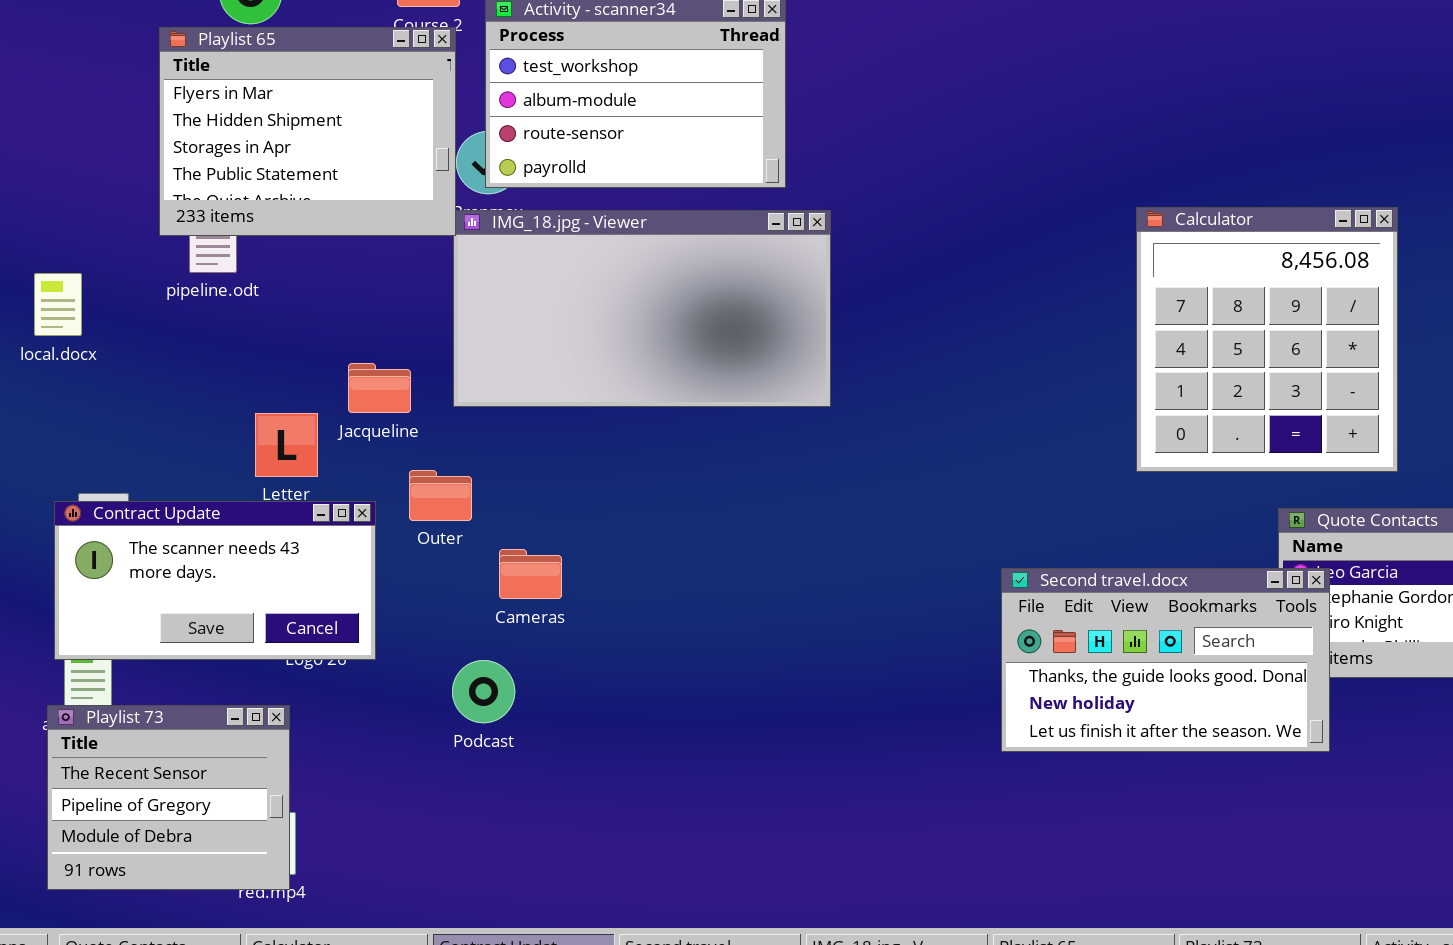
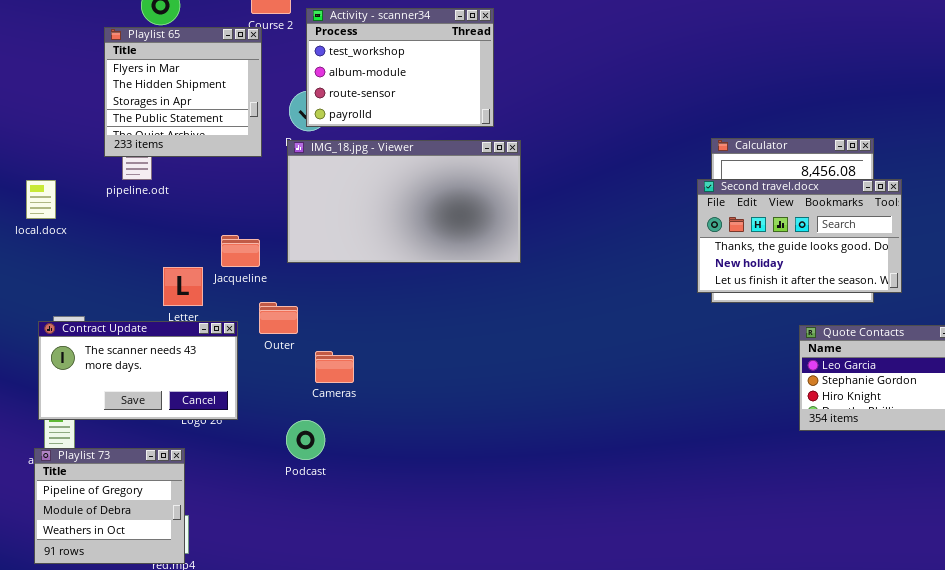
Playlist 65: [159,27,456,236] -> [104,27,262,157], resized
Second travel.docx: [1001,568,1330,752] -> [697,179,902,293], moved
Playlist 73: [47,705,290,890] -> [34,448,185,564], scrolled down 1 row

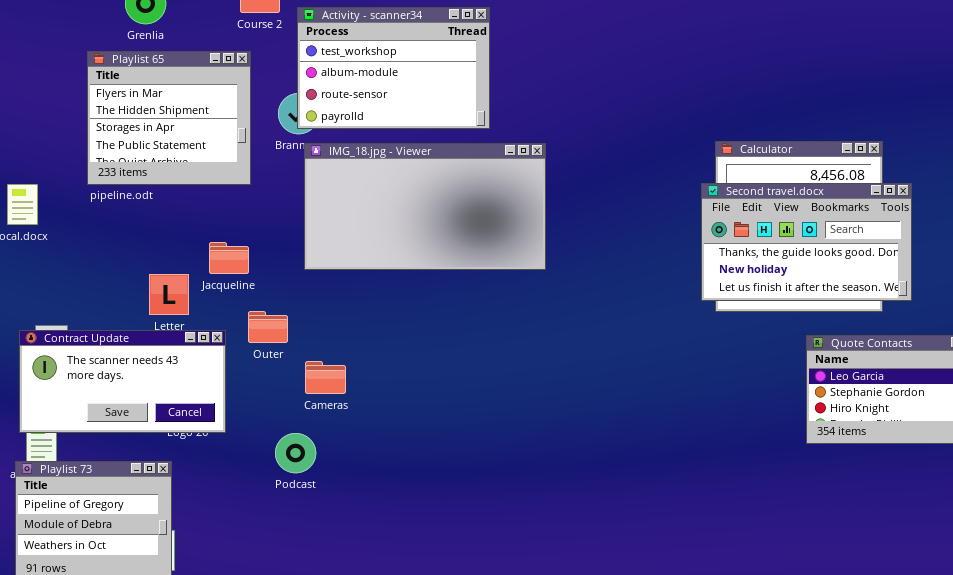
Playlist 65: [104,27,262,157] -> [87,51,251,185], moved
IMG_18.jpg - Viewer: [287,140,521,263] -> [304,143,546,270], moved

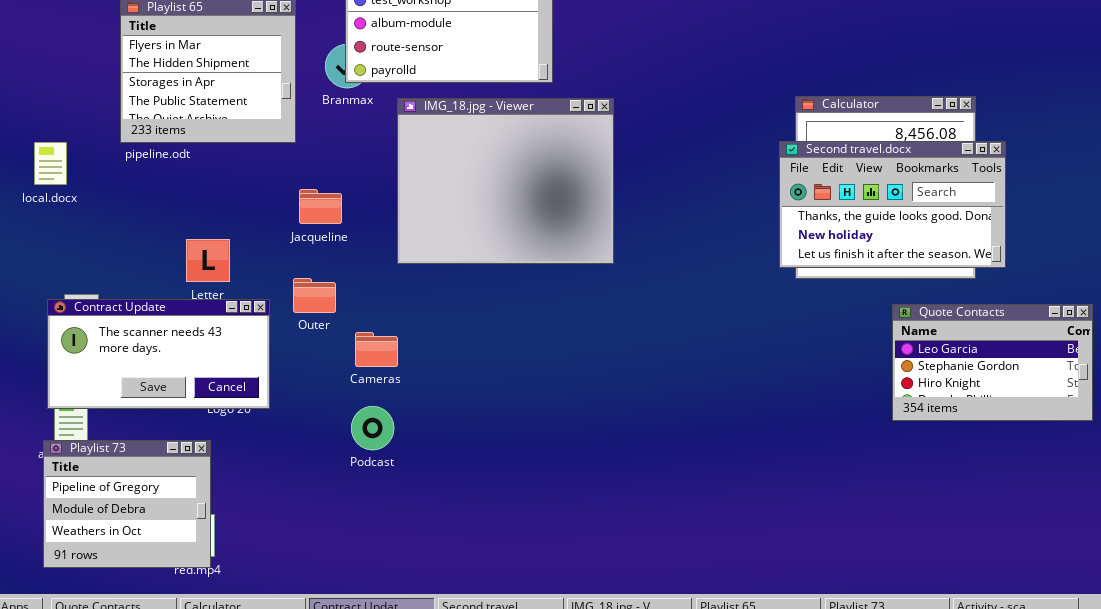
IMG_18.jpg - Viewer: [304,143,546,270] -> [397,98,614,264], resized
Jacqueline: [209,242,249,274] -> [299,189,342,224], moved
Podcast: [275,433,316,473] -> [351,406,394,450], moved

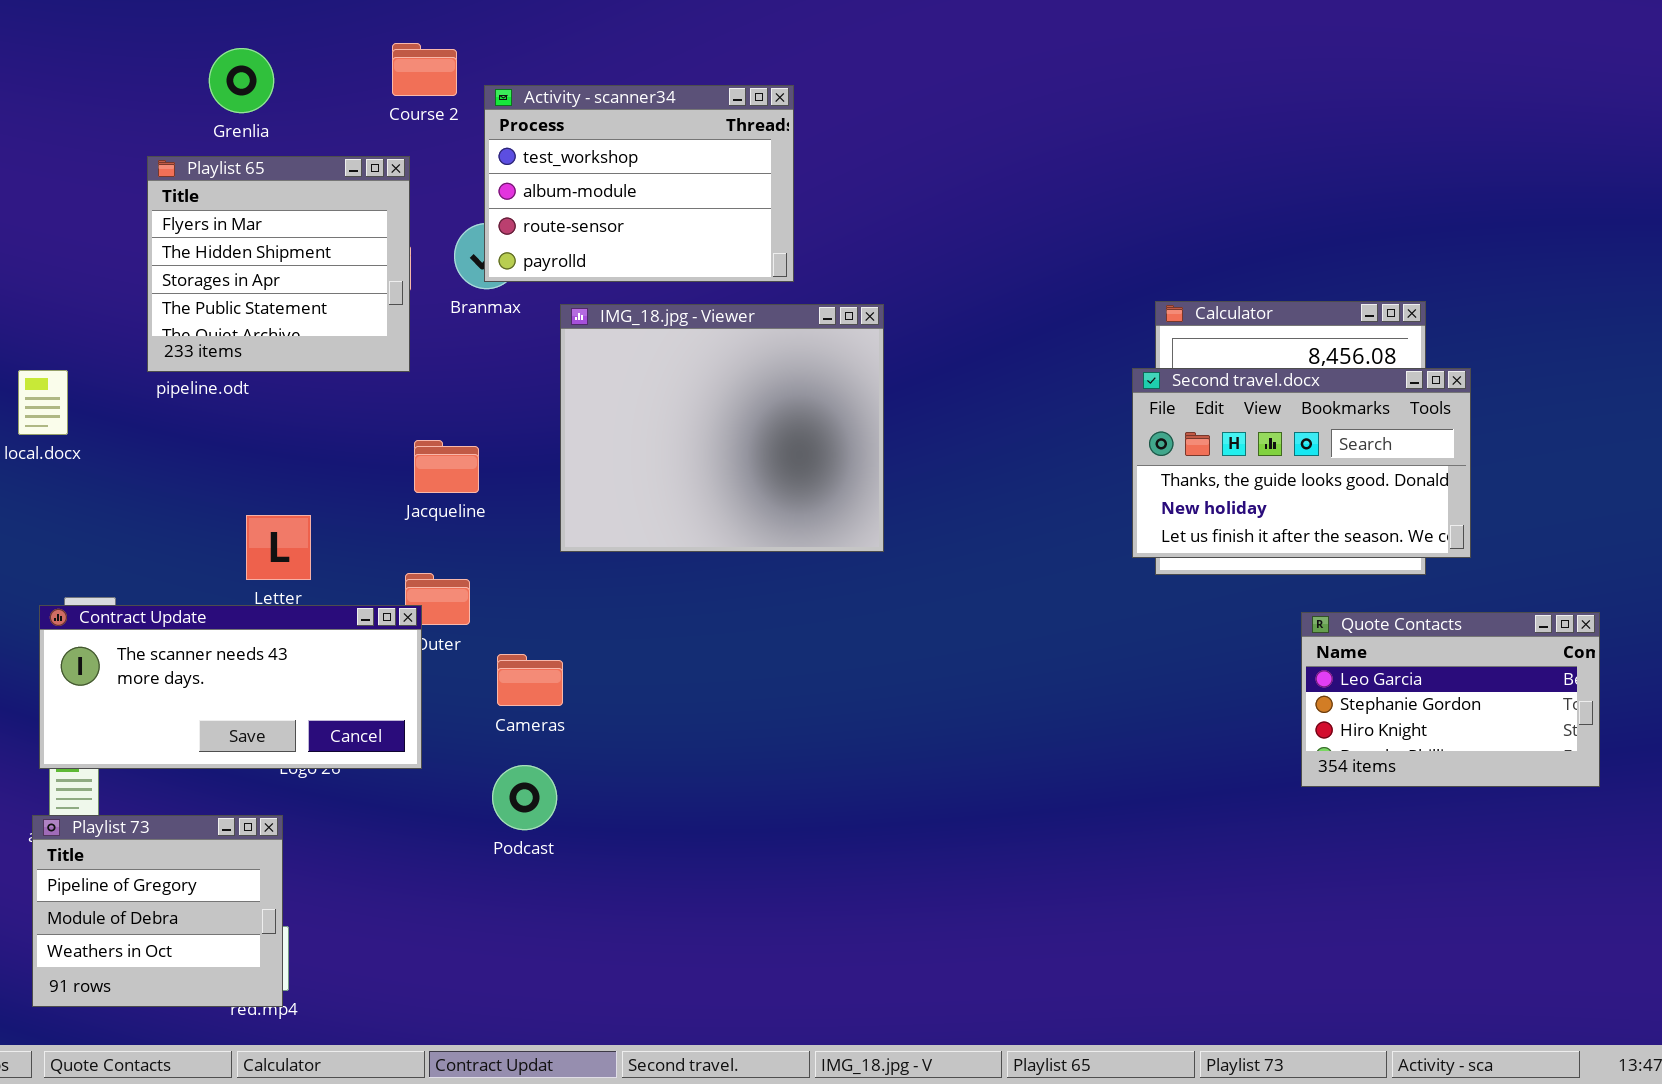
Contract Update: [47,299,270,409] -> [39,605,422,769], resized

